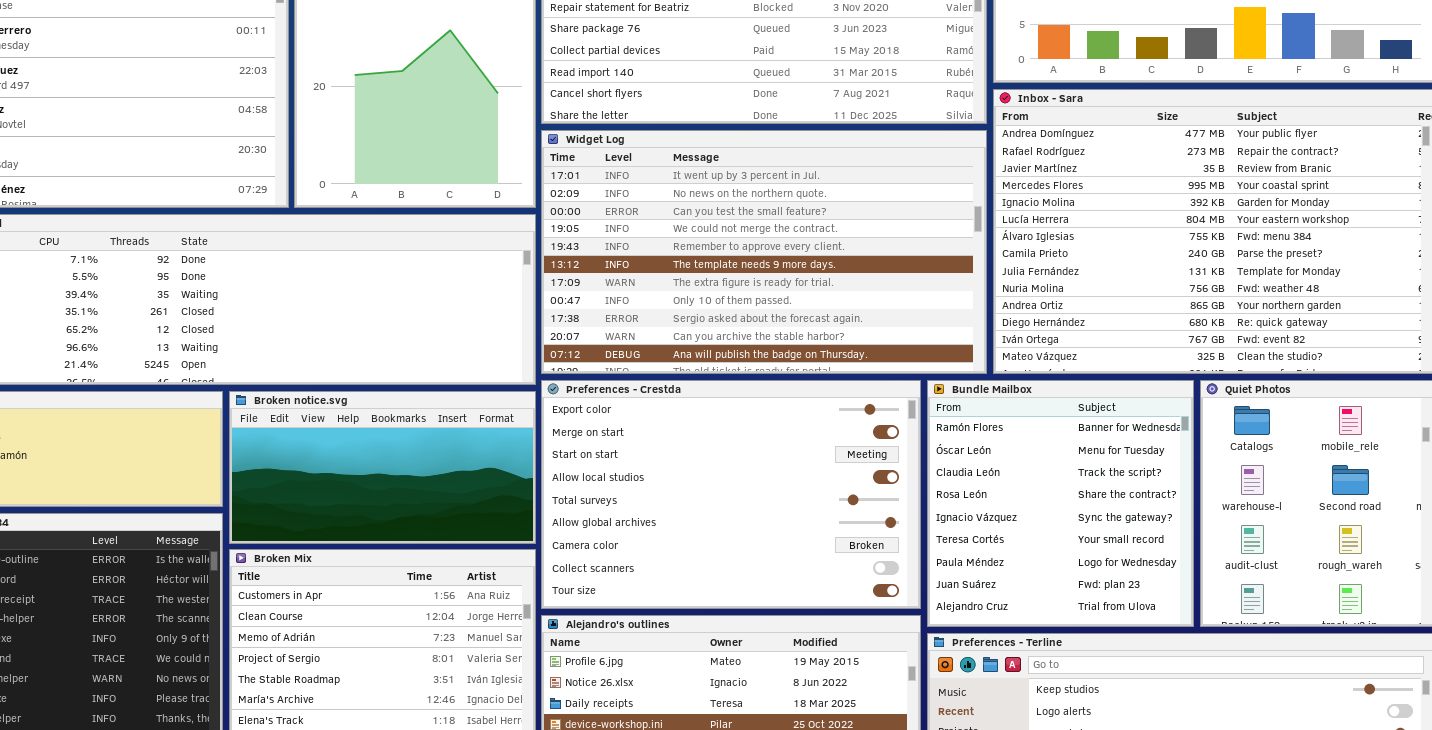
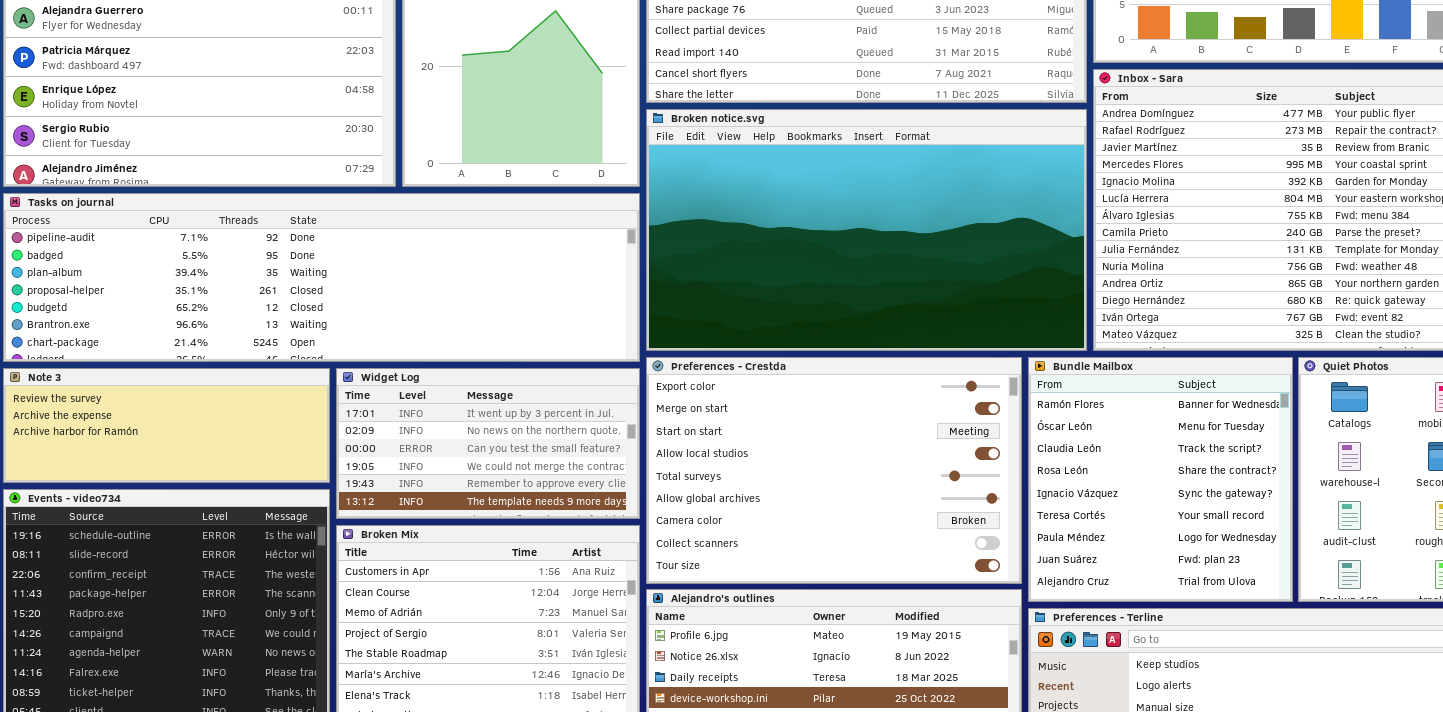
Widget Log: [541,130,987,374] -> [336,368,640,519], moved, resized
Broken notice.svg: [229,391,536,544] -> [646,109,1087,351], moved, resized

